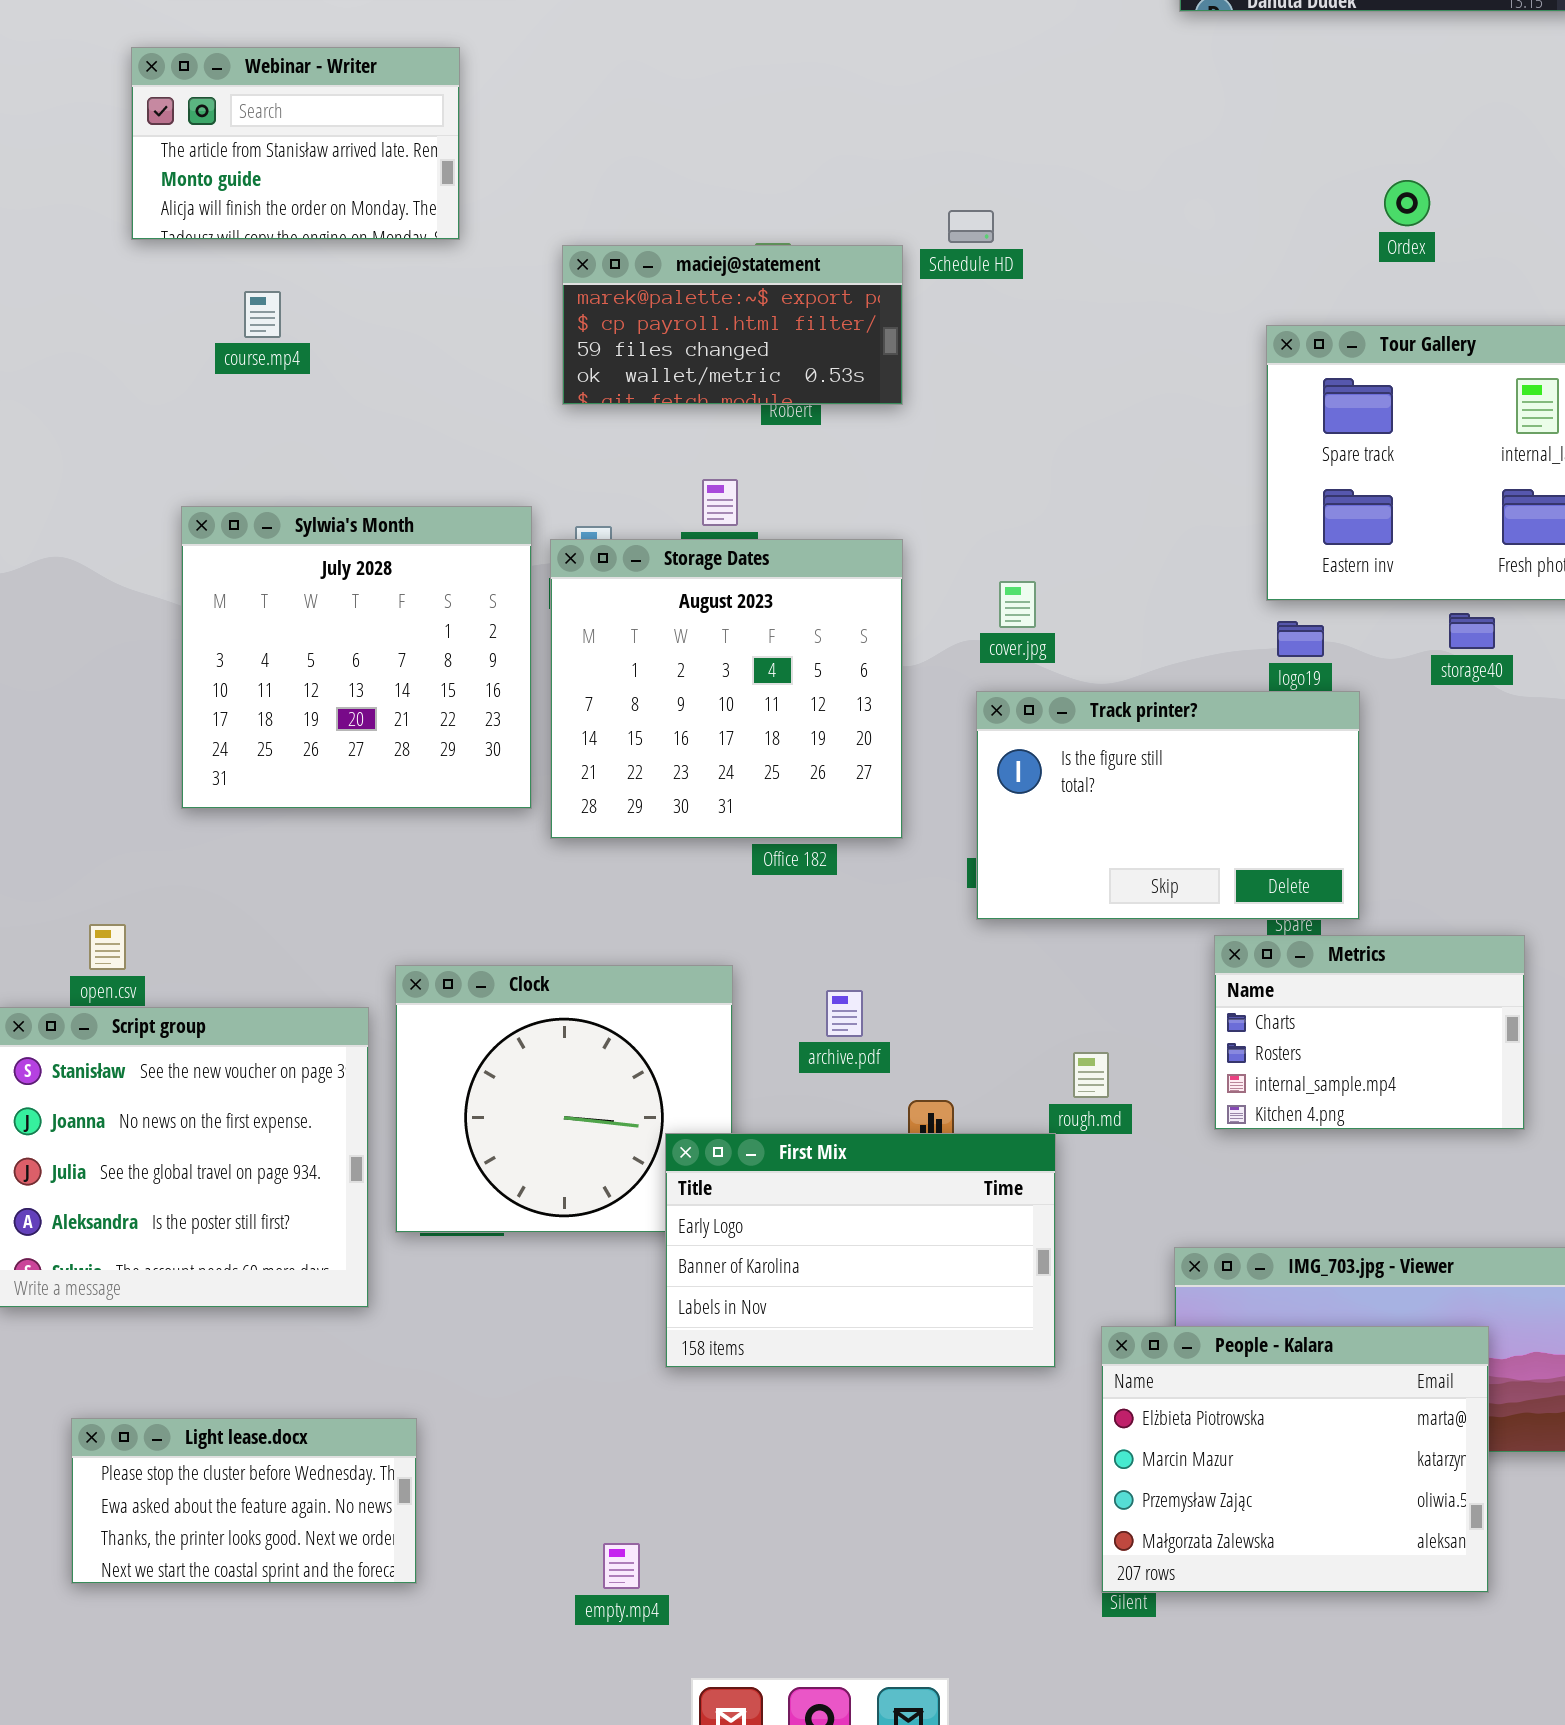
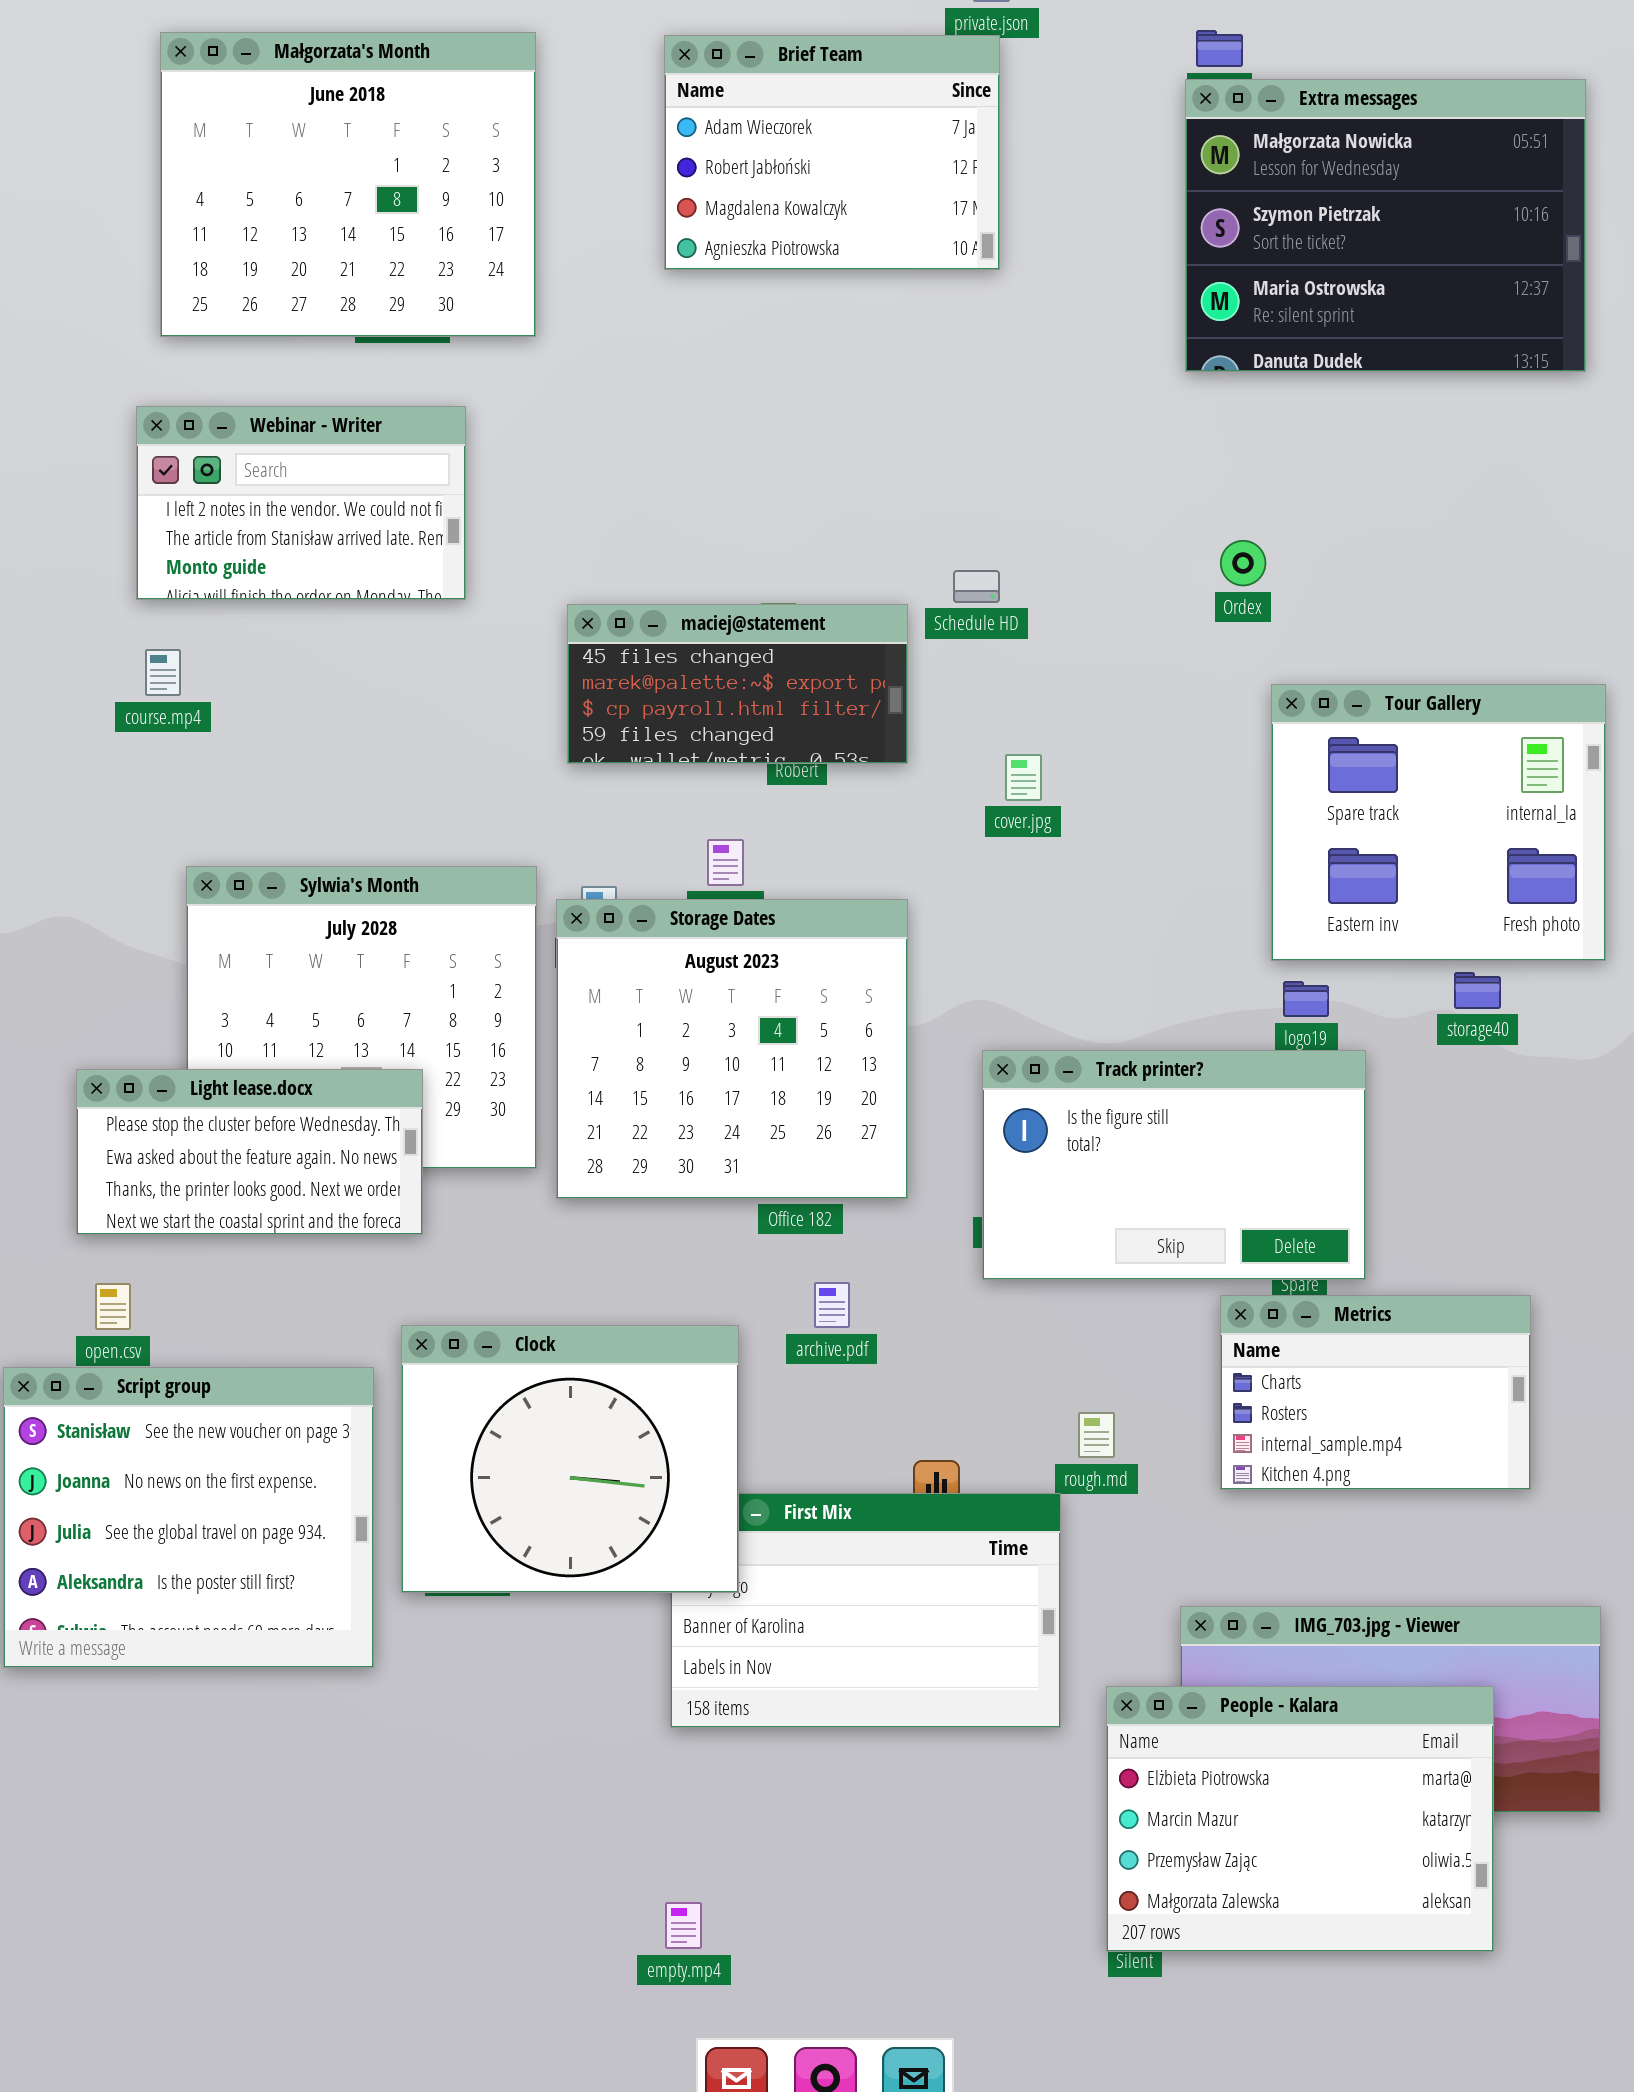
Webinar - Writer: [131,47,460,240] -> [136,406,466,600], scrolled up 1 row
Ordex: [1384,180,1430,226] -> [1220,540,1266,586], moved
maciej@statement: [562,245,903,405] -> [567,604,908,764], scrolled up 1 row
course.mp4: [244,291,281,338] -> [145,649,181,696], moved
cover.jpg: [999,581,1036,628] -> [1005,754,1042,801], moved
Clock: [395,965,733,1233] -> [401,1325,739,1593], raised
archive.pdf: [826,990,863,1037] -> [814,1282,850,1328], moved
Light lease.docx: [71,1418,417,1584] -> [76,1069,423,1235], moved
empty.mp4: [603,1543,640,1589] -> [665,1902,702,1949], moved

